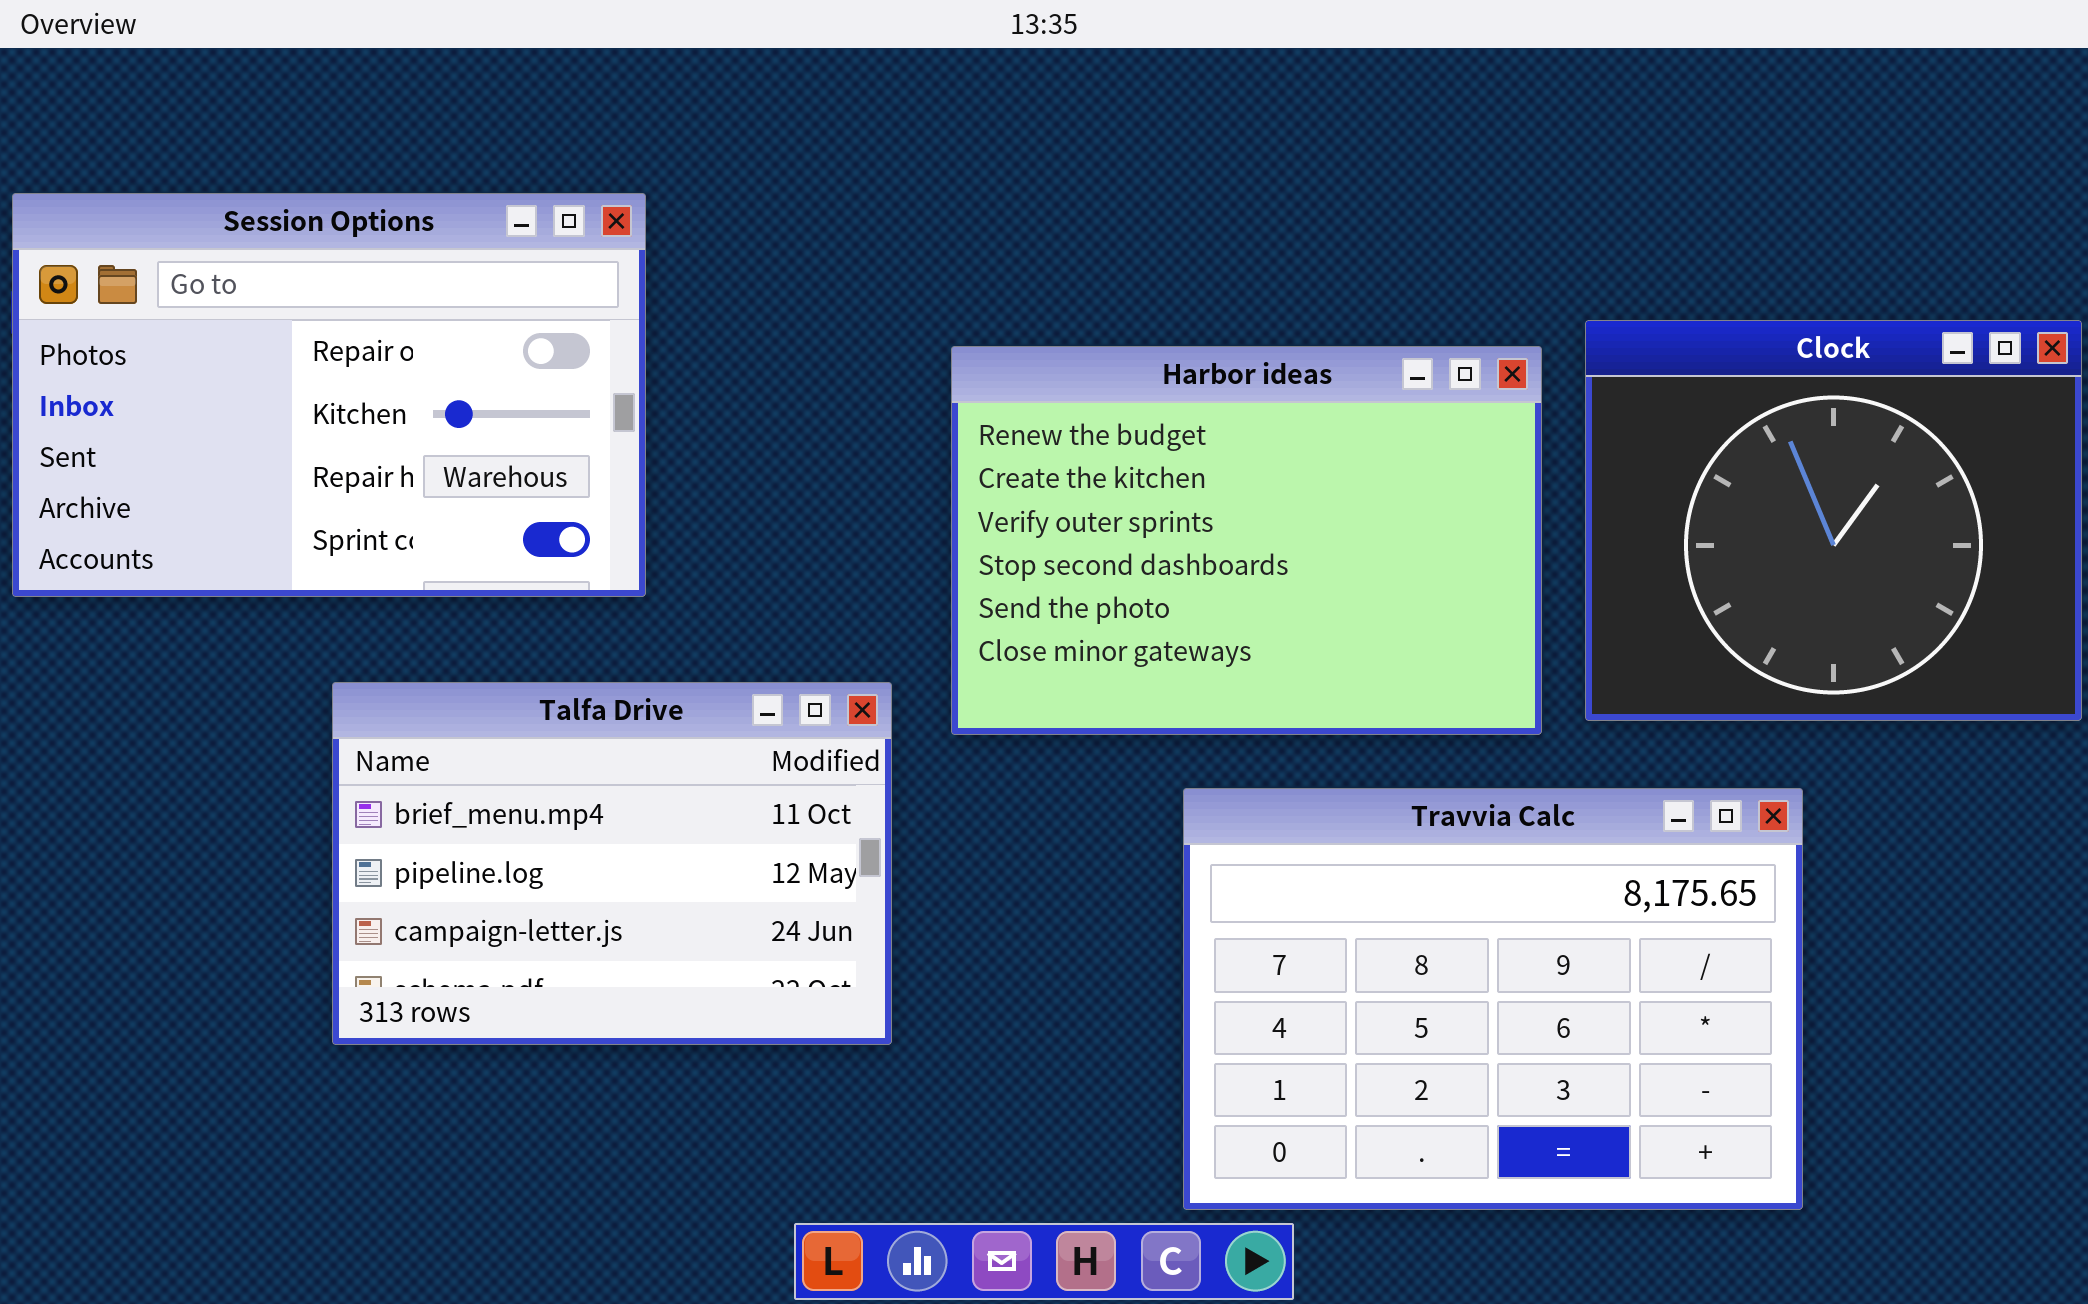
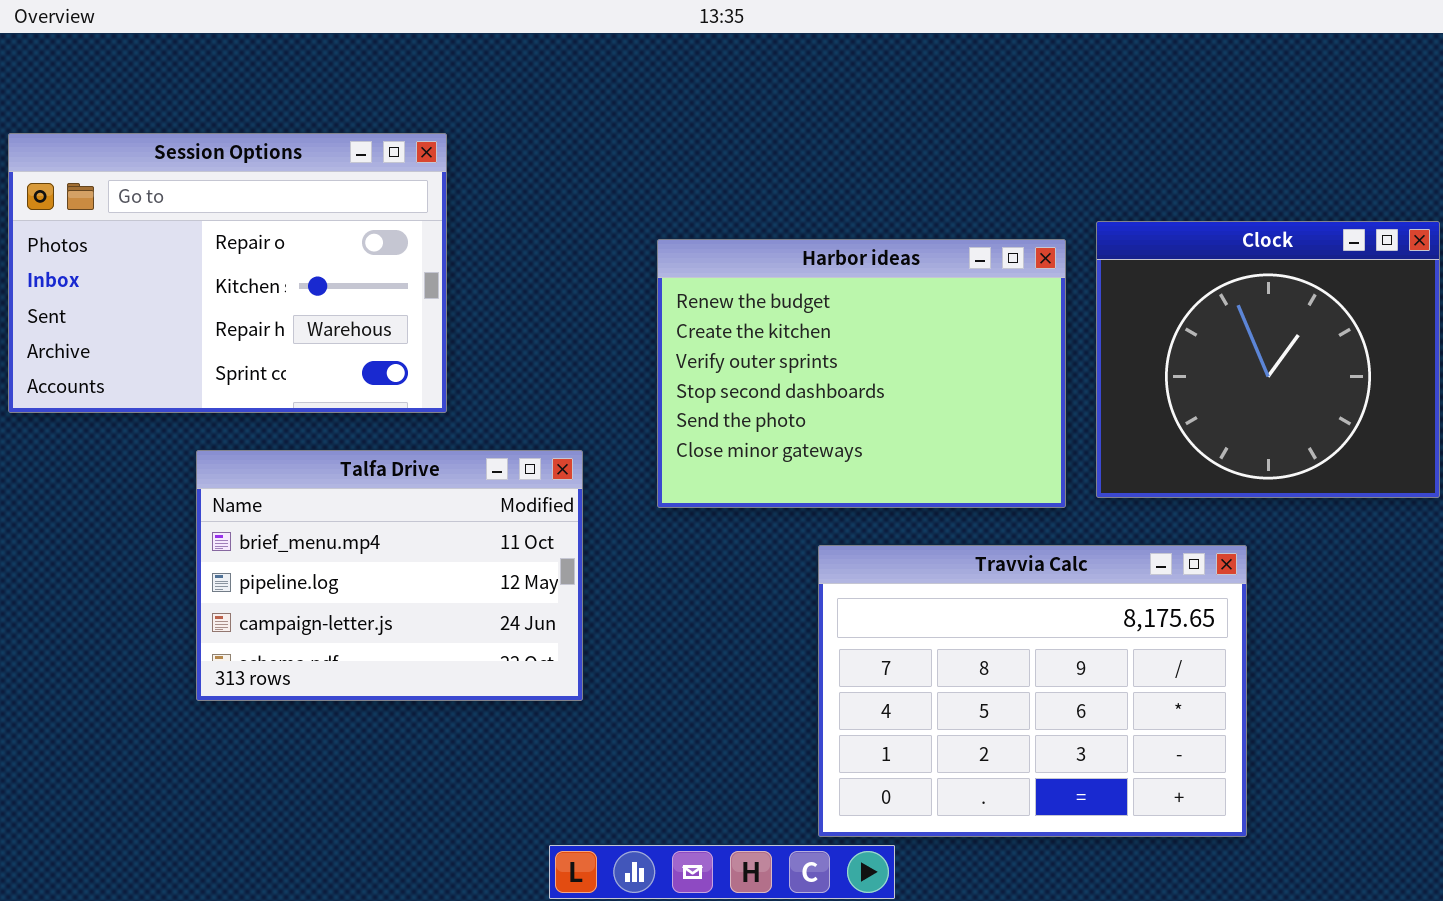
Talfa Drive: [332,682,892,1045] -> [196,450,583,701], moved

